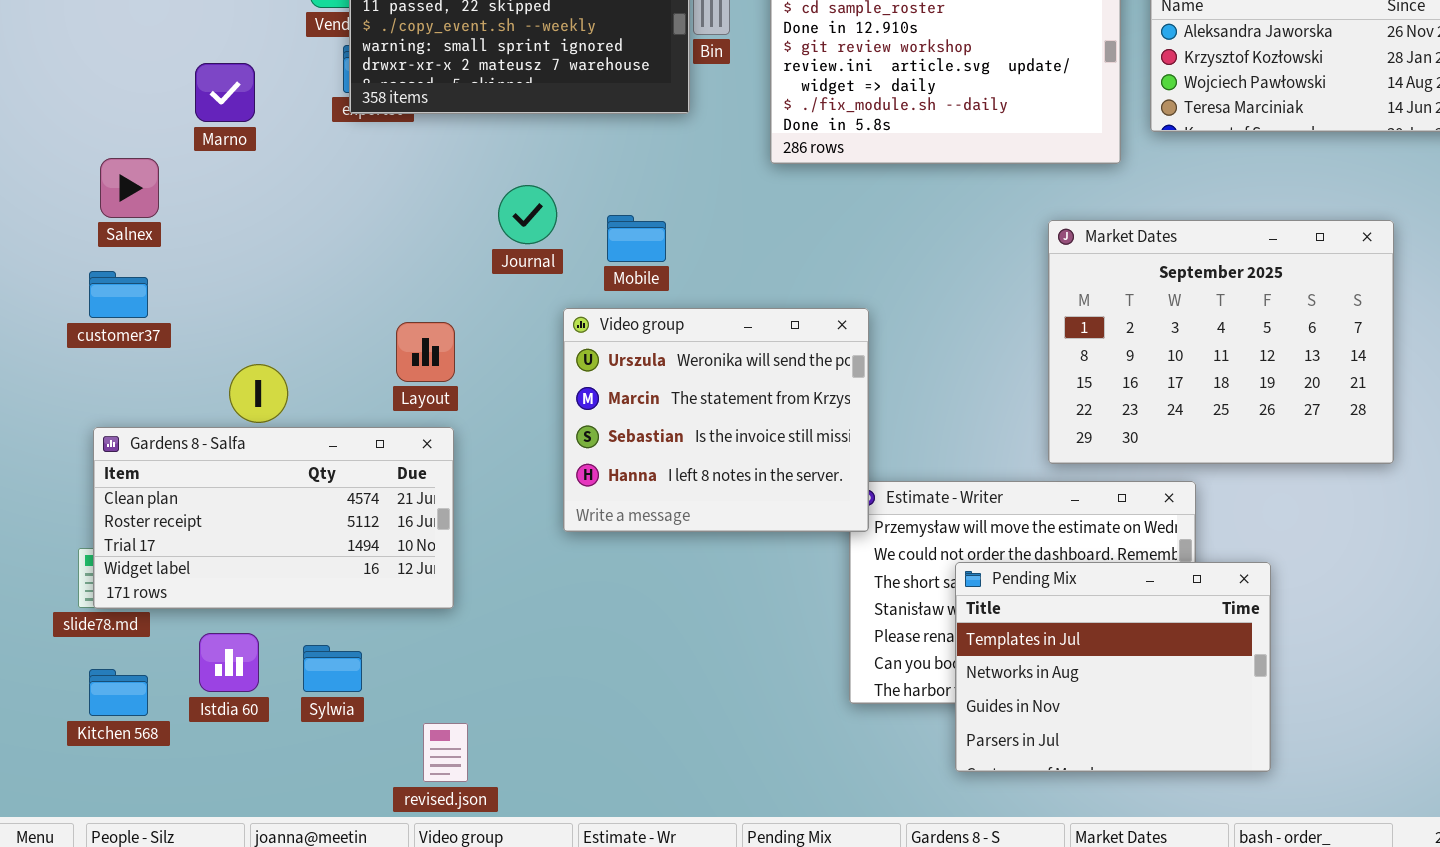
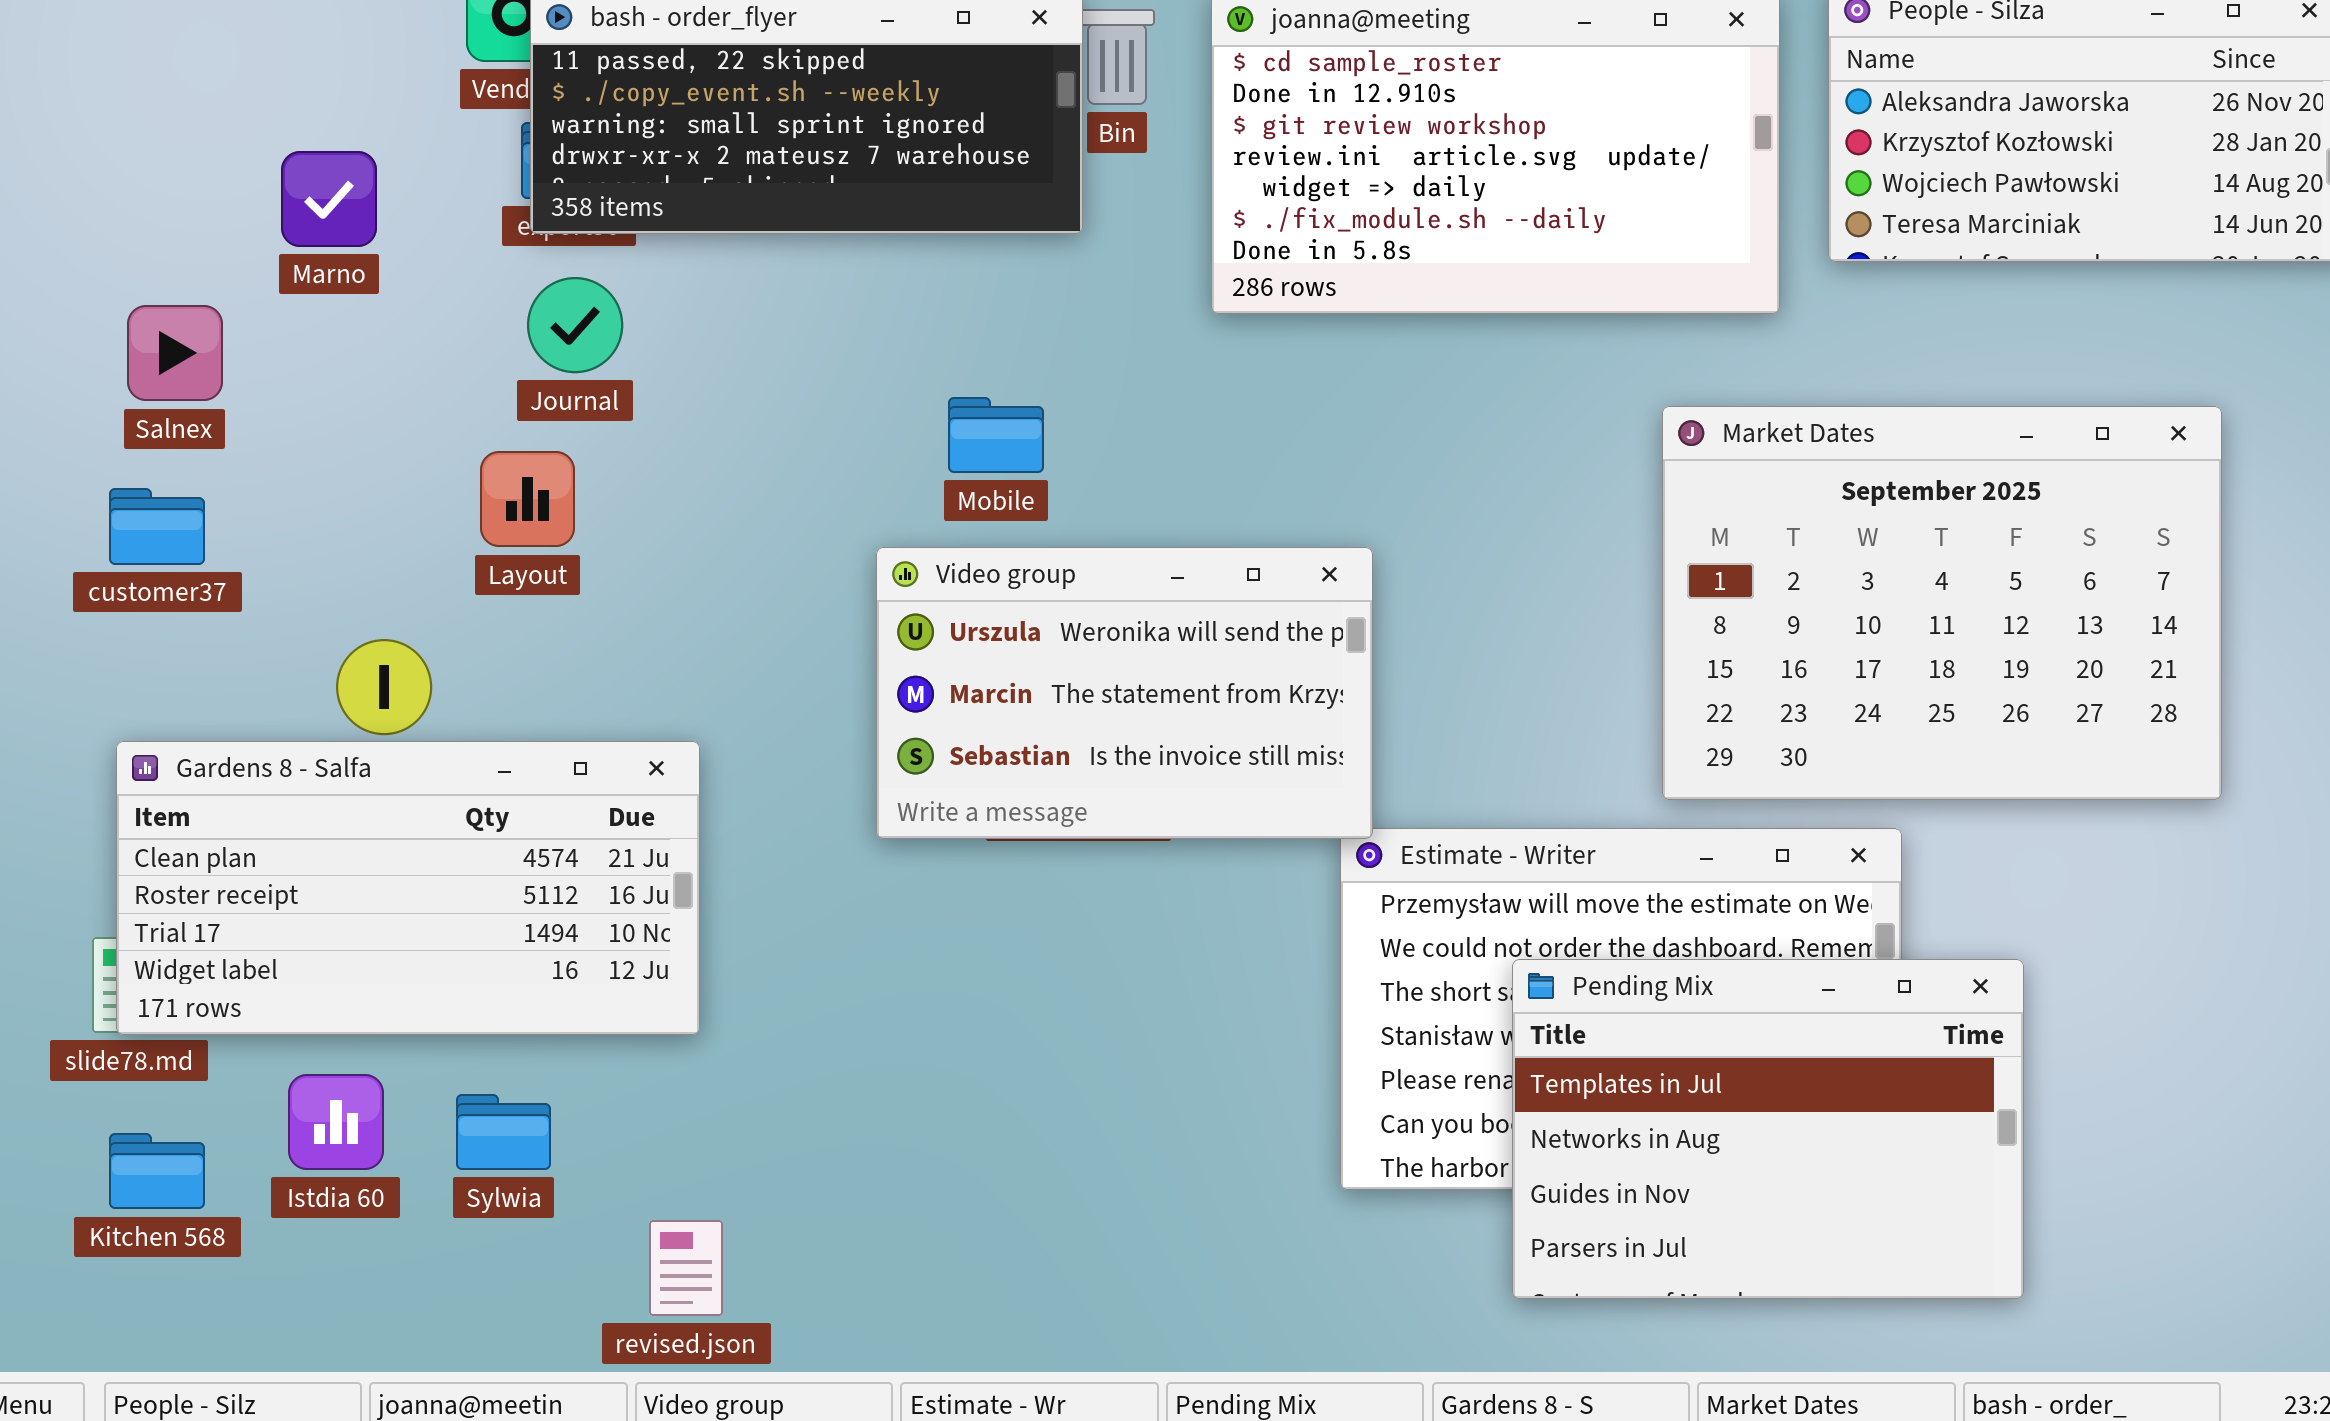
Journal: [498,185,557,244] -> [527,277,623,373], moved
Video group: [563,308,869,532] -> [876,547,1373,839], resized
Layout: [396,322,455,382] -> [480,451,575,547], moved

